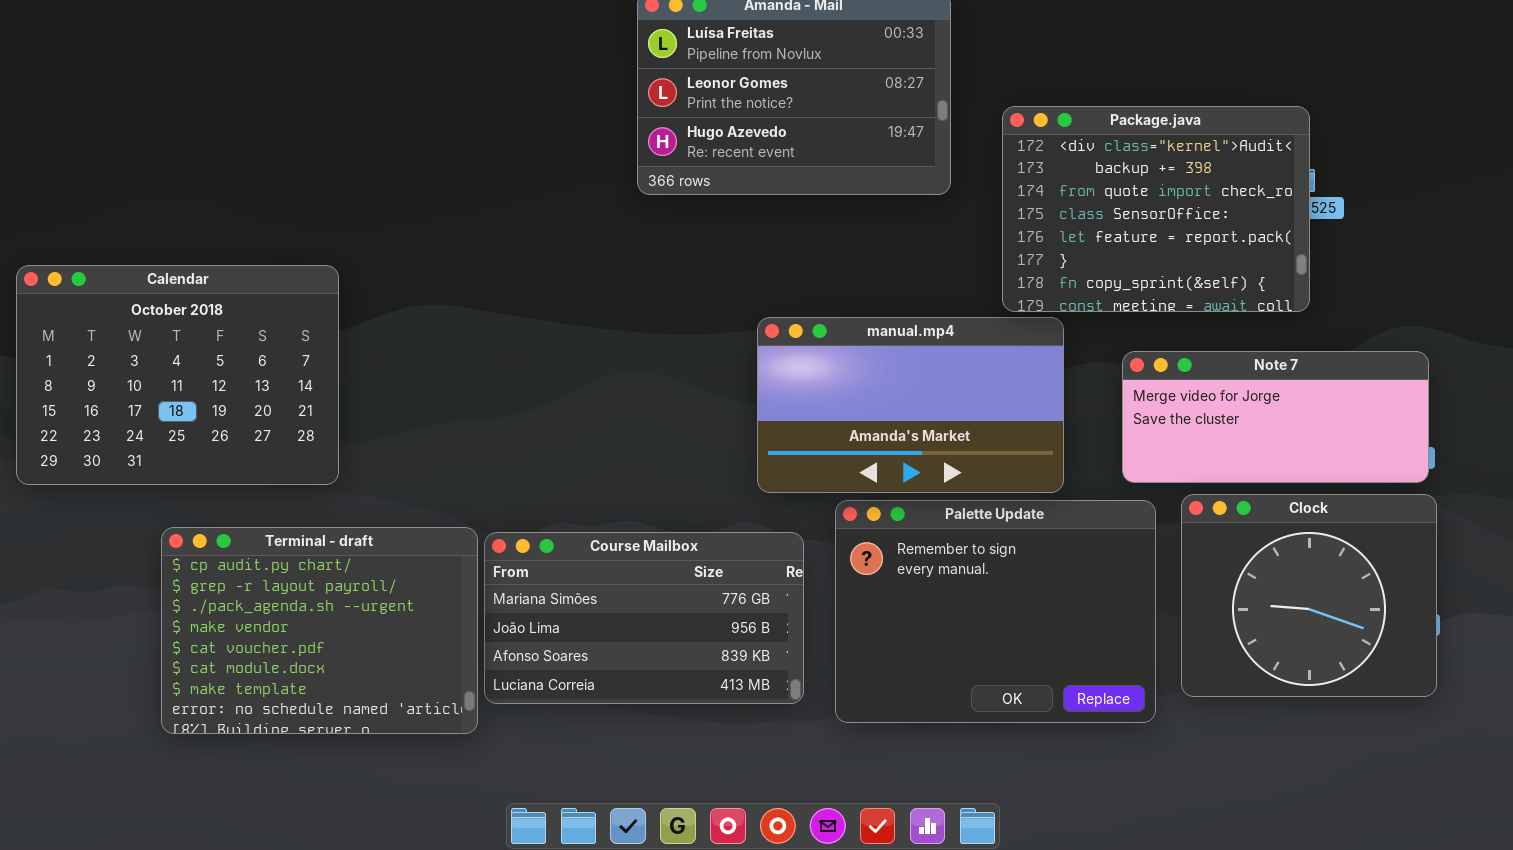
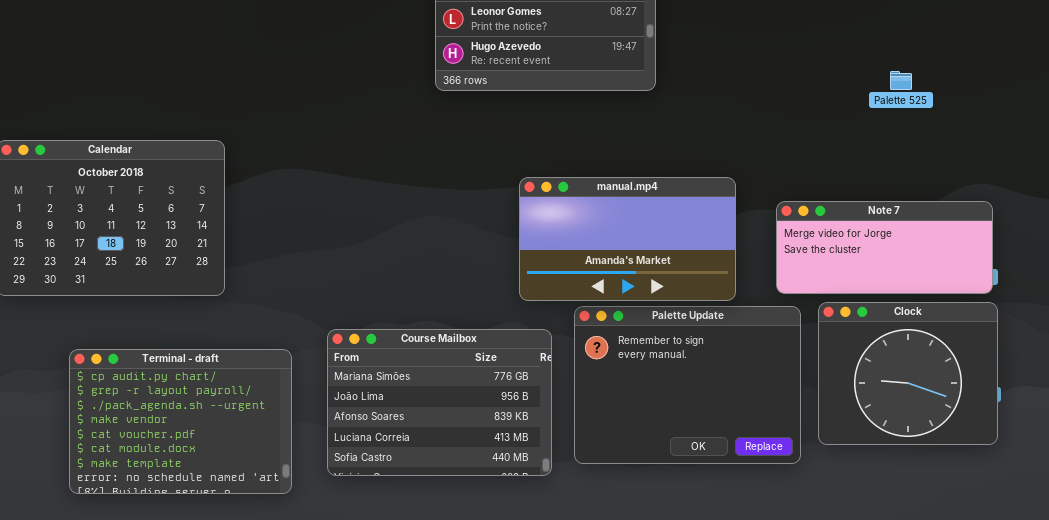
Package.java: [1002,106,1310,312] -> none, closed
Terminal - draft: [161,527,478,734] -> [69,349,292,494], moved
Course Mailbox: [484,532,804,704] -> [327,329,552,476], resized

